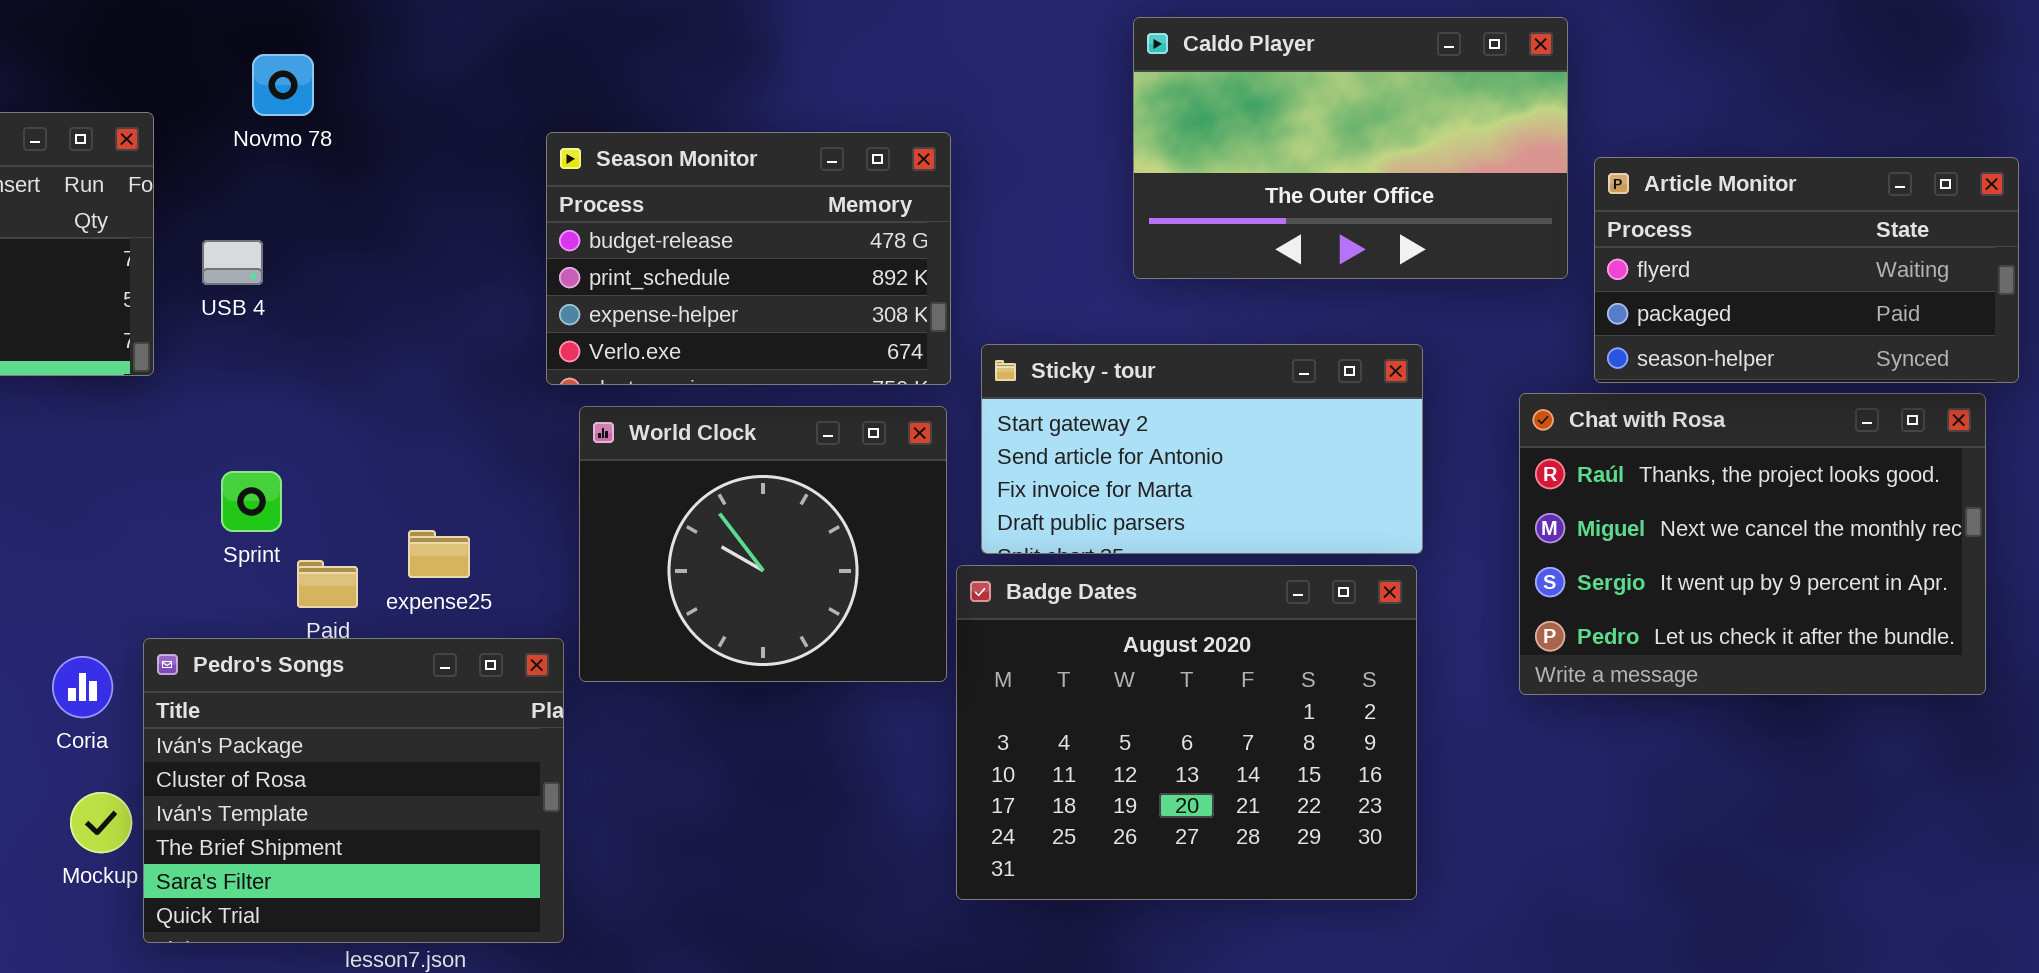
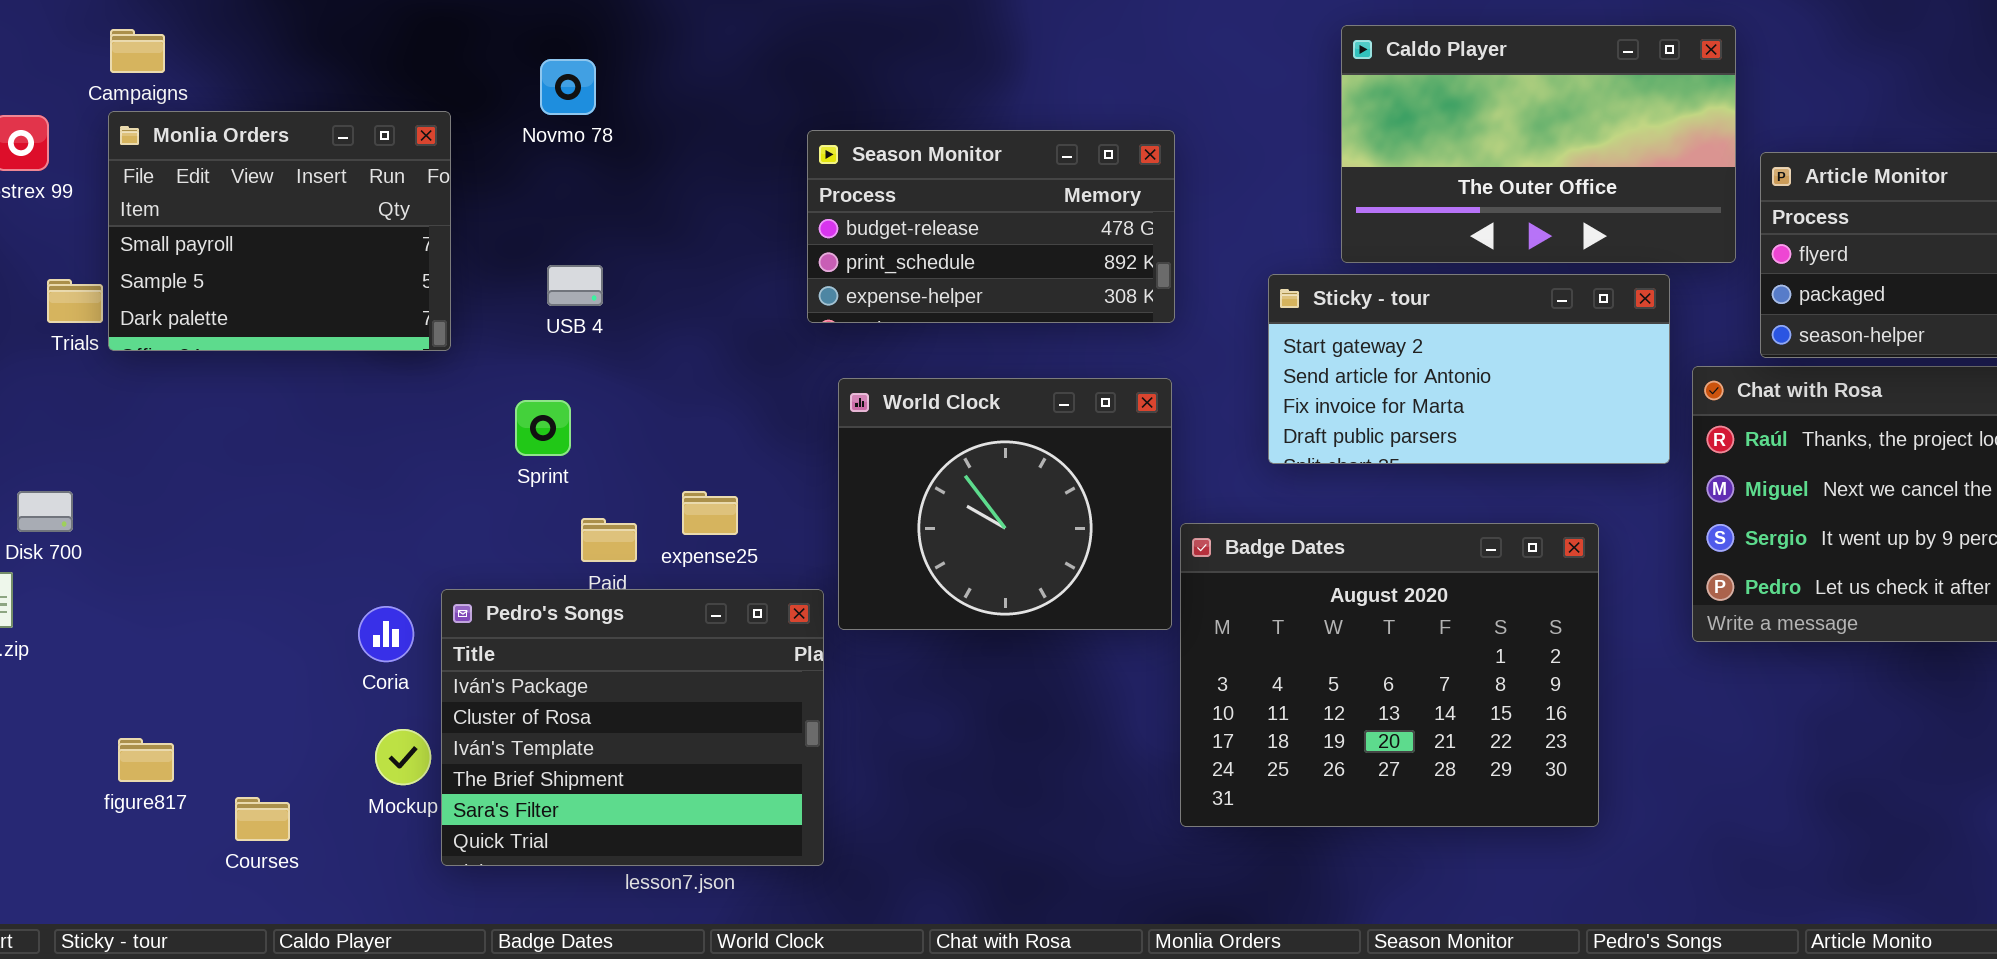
Season Monitor: [546,132,951,385] -> [807,130,1175,323], resized
USB 4: [202,240,263,285] -> [547,265,603,306], moved
Sticky - tour: [981,344,1423,554] -> [1268,274,1670,464], moved
Sprint: [221,471,282,532] -> [515,400,571,456], moved

